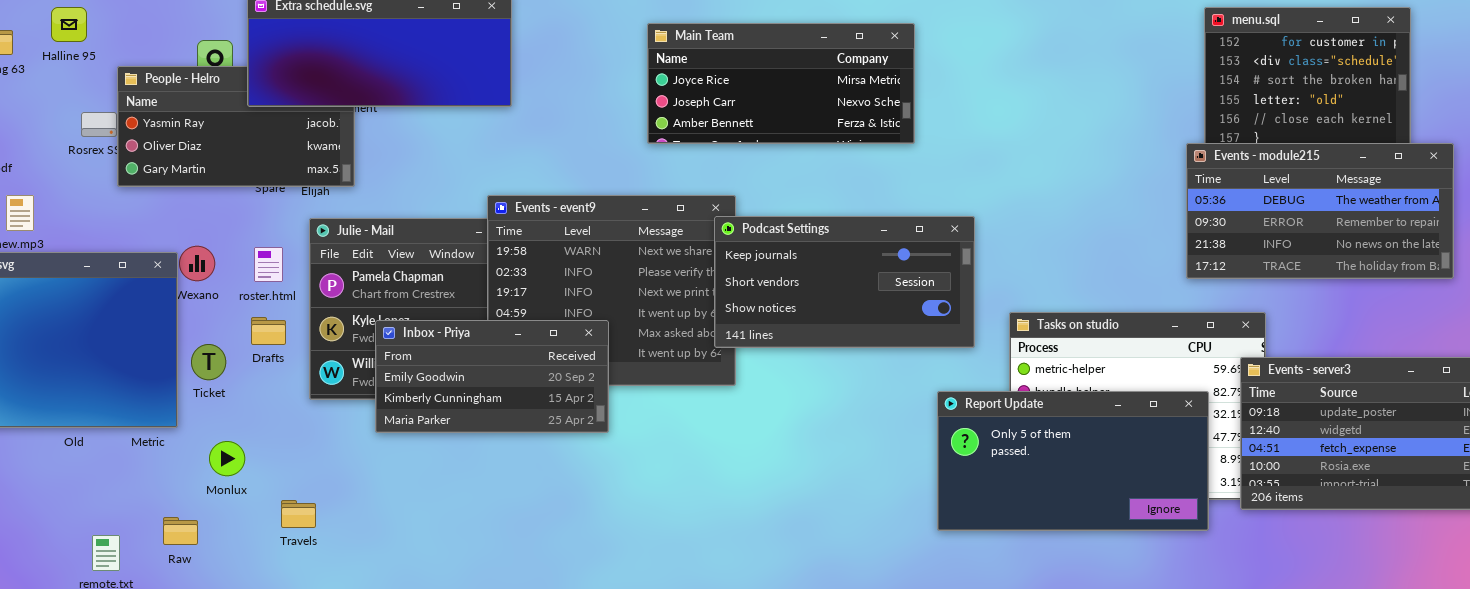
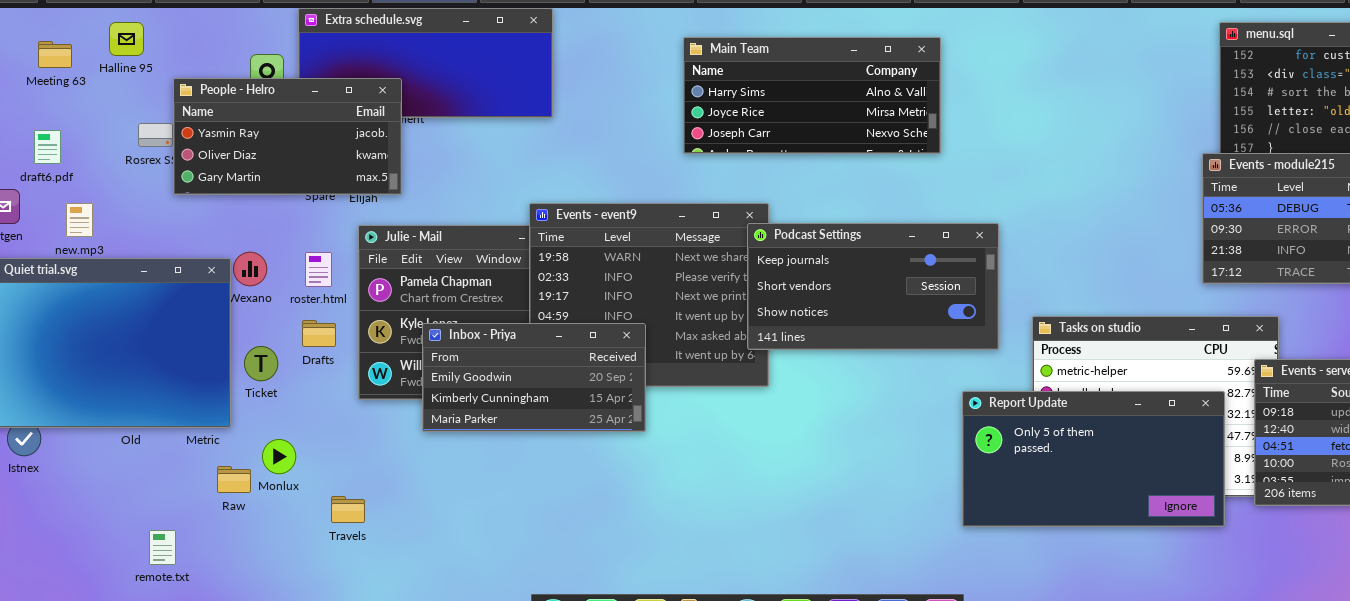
Main Team: [647,23,915,144] -> [683,37,941,154], scrolled up 1 row
People - Helro: [117,66,355,187] -> [173,78,402,195], raised
Raw: [163,517,198,545] -> [217,466,251,493], moved

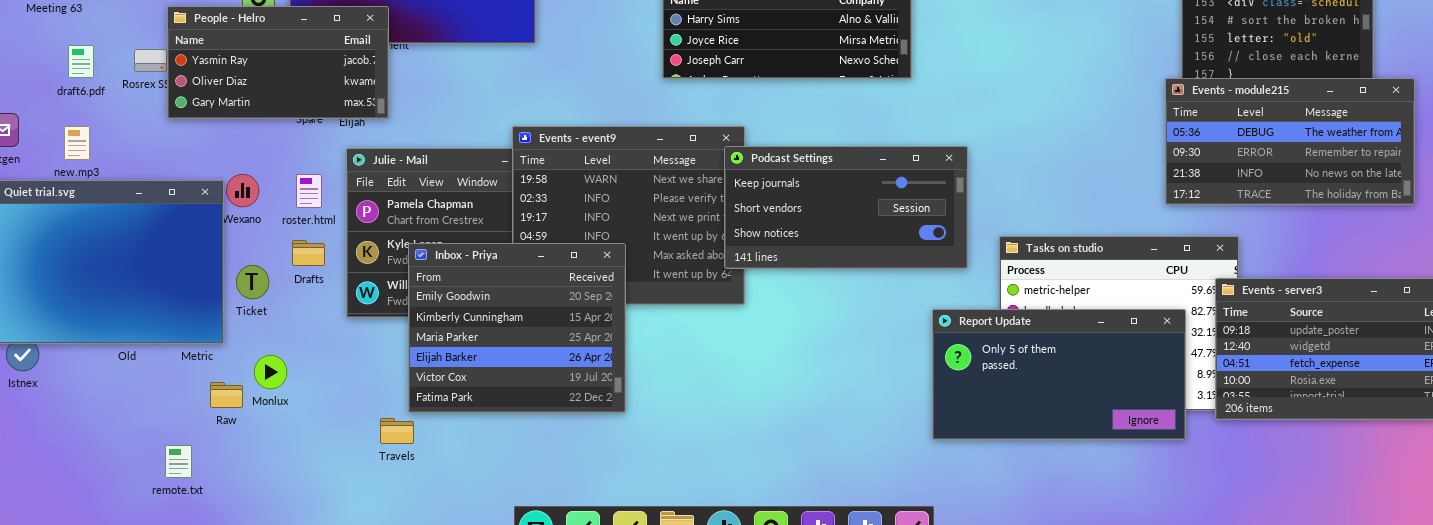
draft6.pdf: [34,130,61,164] -> [68,45,94,78], moved
Inbox - Priya: [422,323,646,432] -> [408,243,626,413], resized
Travels: [331,496,365,523] -> [380,418,414,444], moved
remote.txt: [149,530,176,565] -> [165,445,192,478], moved

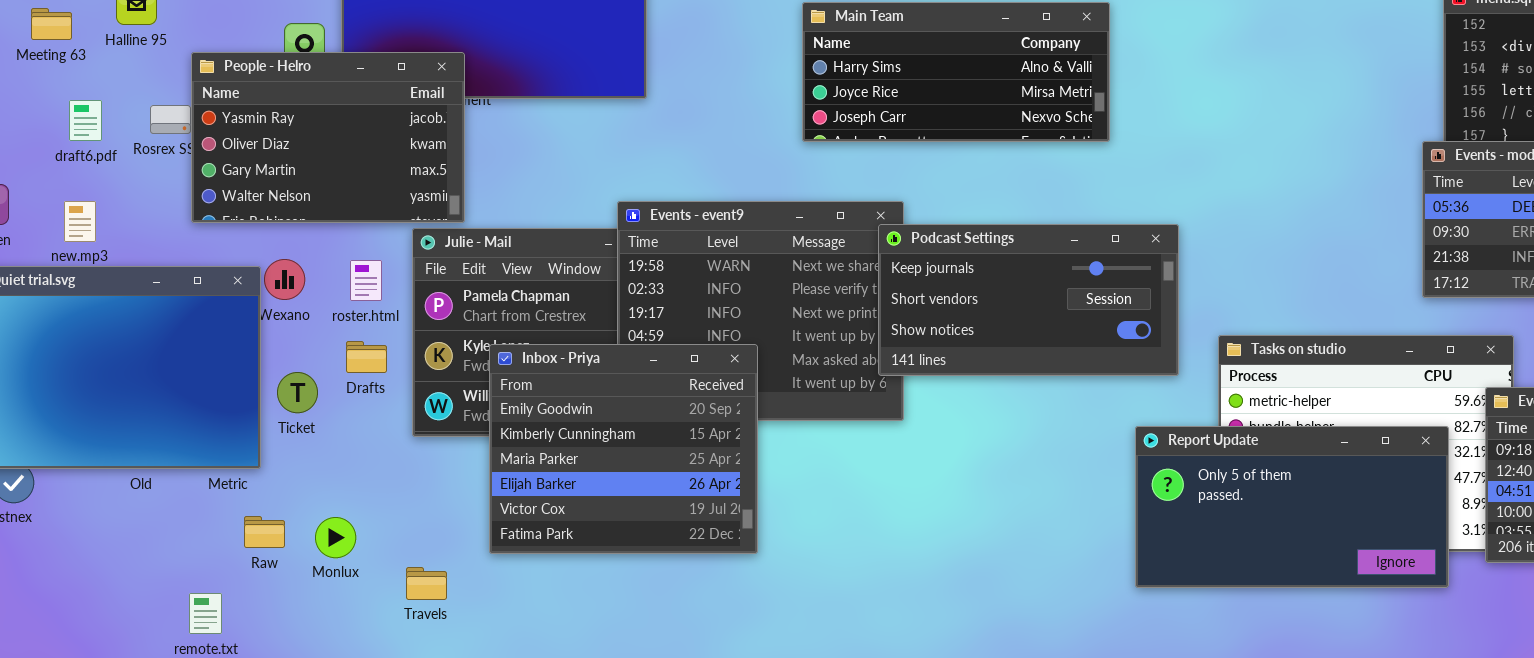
People - Helro: [167,6,389,119] -> [191,52,465,223], resized
Monlux: [254,355,287,389] -> [315,517,356,558], moved
Travels: [380,418,414,444] -> [406,567,447,600], moved

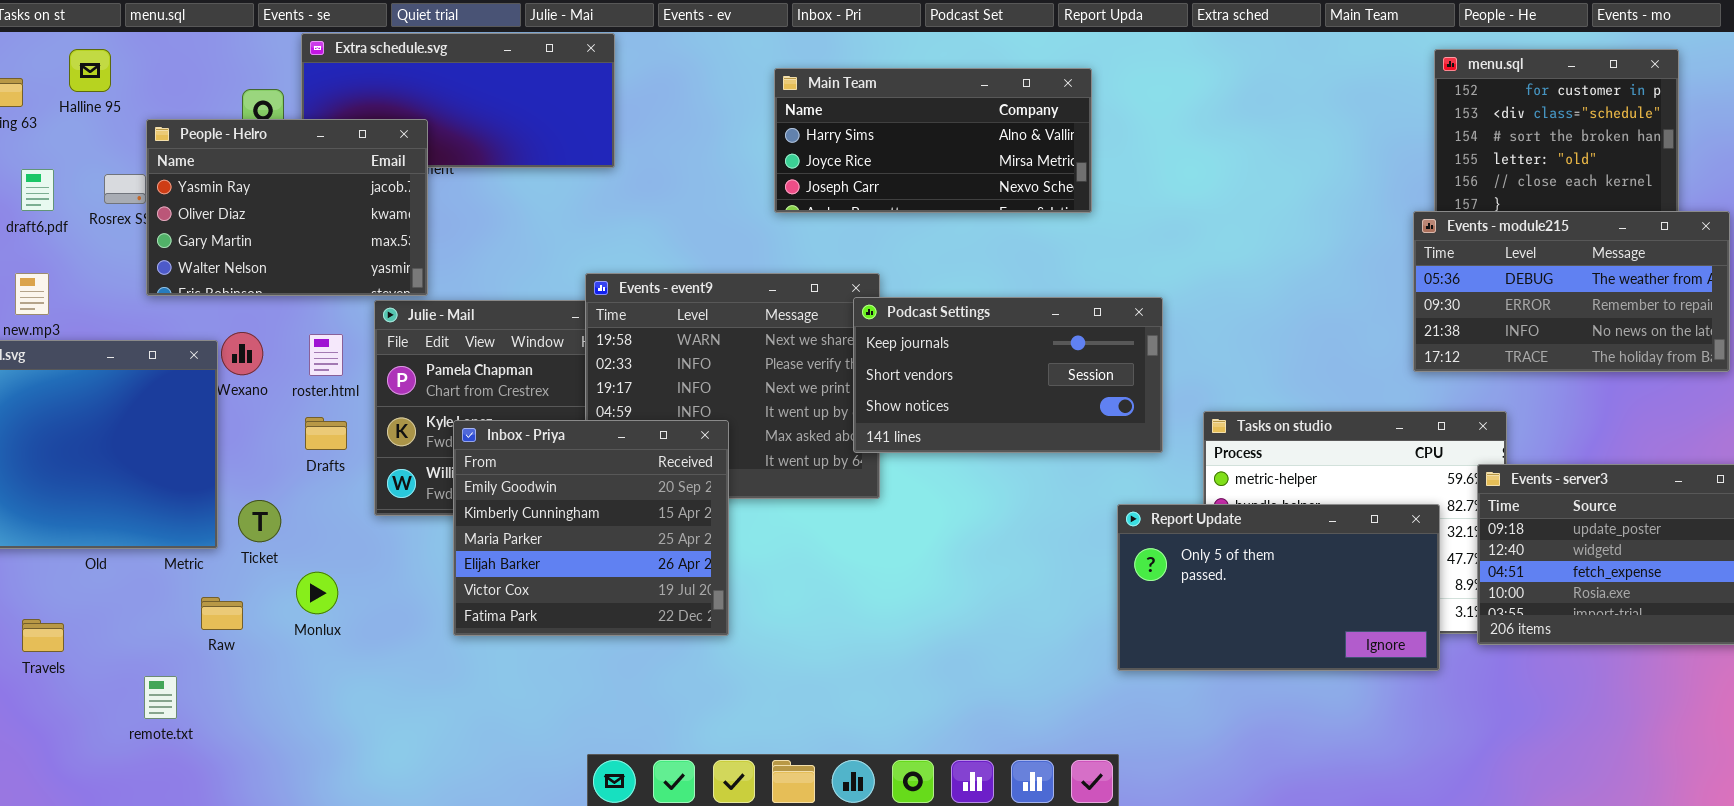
Ticket: [277,372,318,413] -> [238,500,281,542], moved
Monlux: [315,517,356,558] -> [296,572,338,614], moved
Travels: [406,567,447,600] -> [22,619,64,652], moved

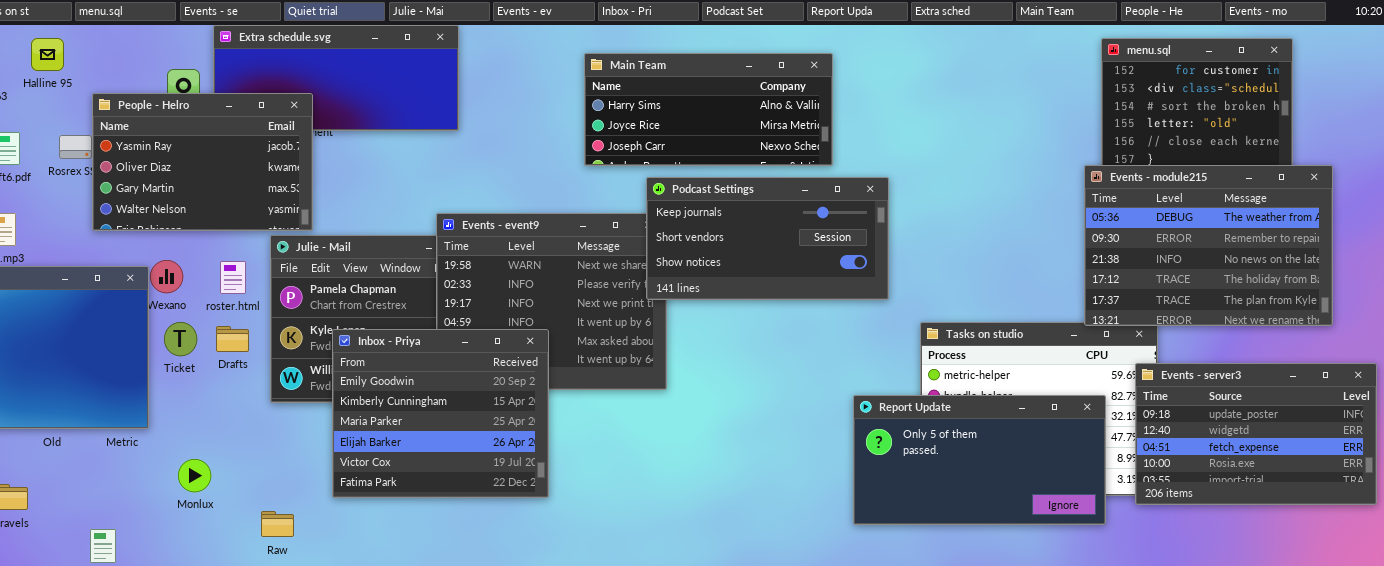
Events - module215: [1413,211,1730,372] -> [1084,165,1333,326], resized
Podcast Settings: [853,297,1163,453] -> [646,177,889,300], moved
Ticket: [238,500,281,542] -> [164,322,197,356], moved
Monlux: [296,572,338,614] -> [178,459,211,492], moved
Raw: [201,597,243,630] -> [261,511,294,537], moved

